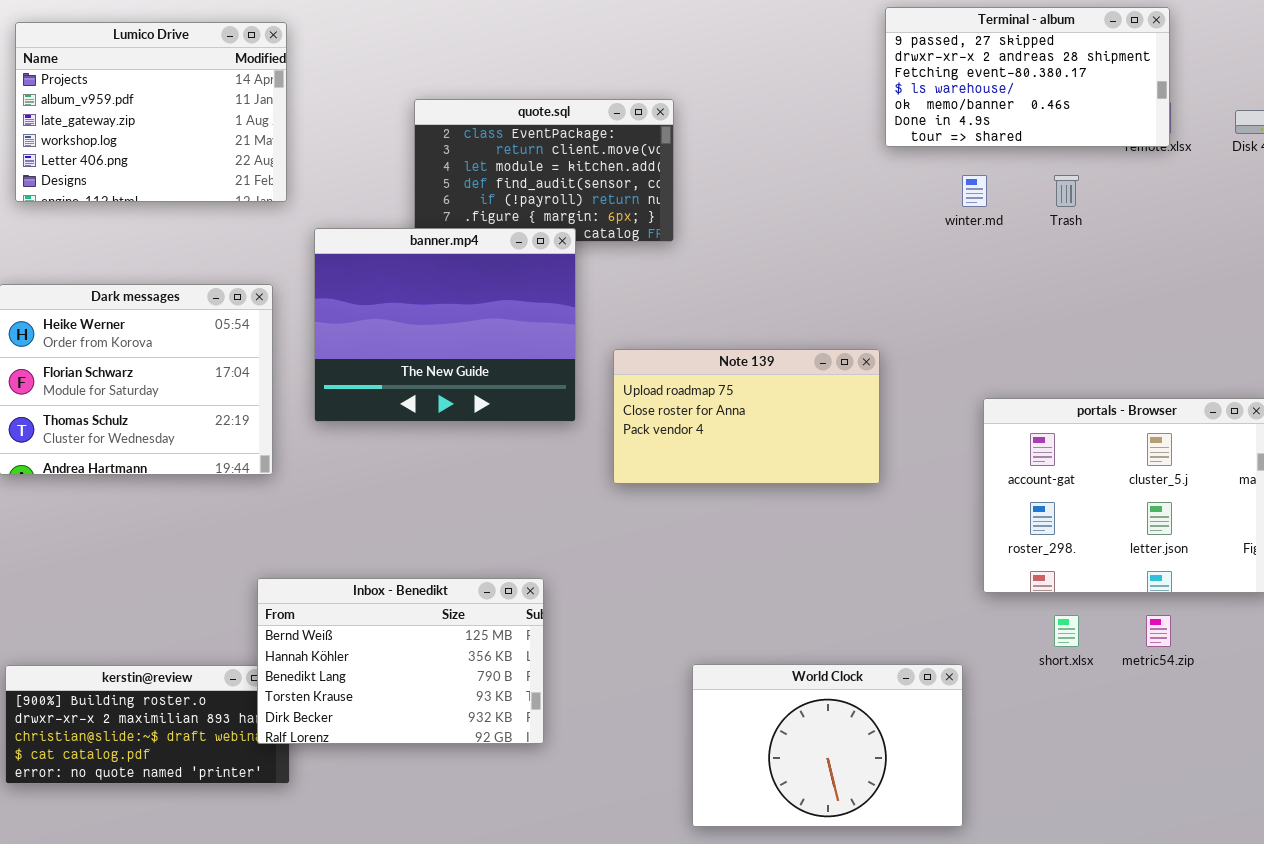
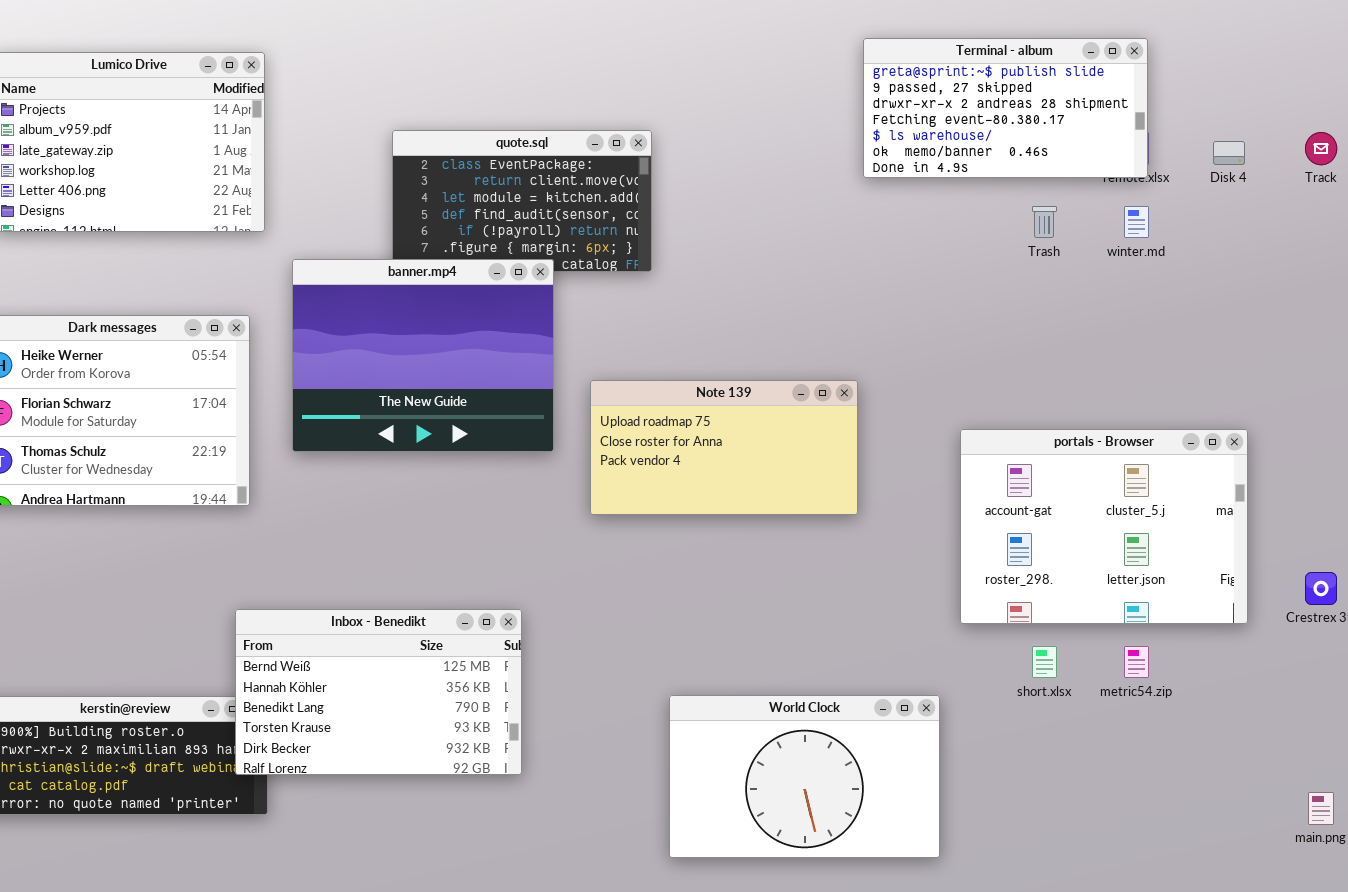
Terminal - album: [885,7,1170,147] -> [863,38,1148,178], scrolled up 1 row
winter.md: [962,175,987,207] -> [1124,206,1149,238], moved

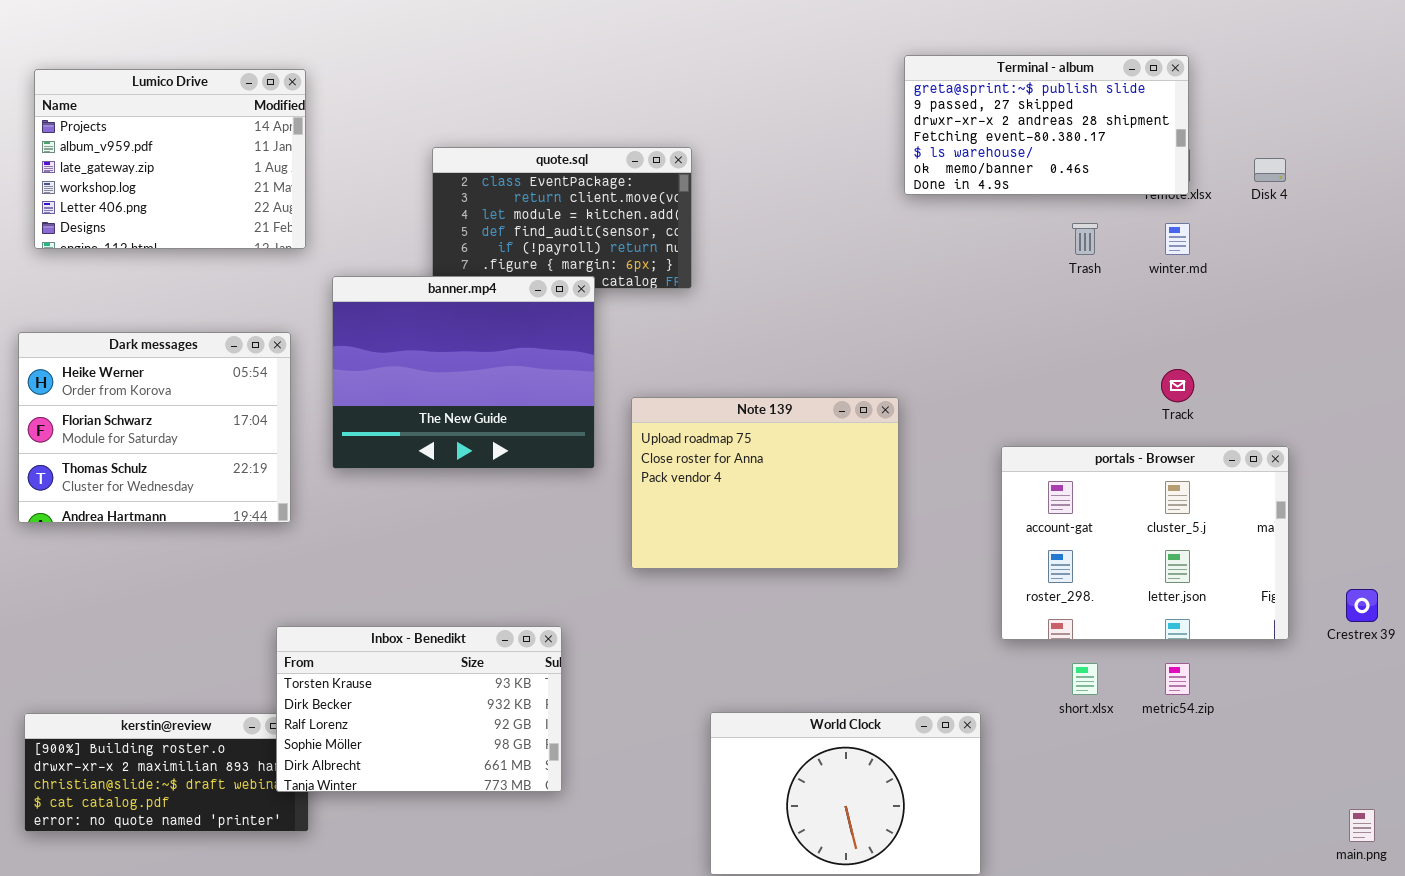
Track: [1305,132,1337,165] -> [1161,369,1194,402], moved
Note 139: [590,380,858,515] -> [631,397,899,569], resized
Inbox - Benedikt: [235,609,522,775] -> [276,626,562,792], scrolled down 3 rows

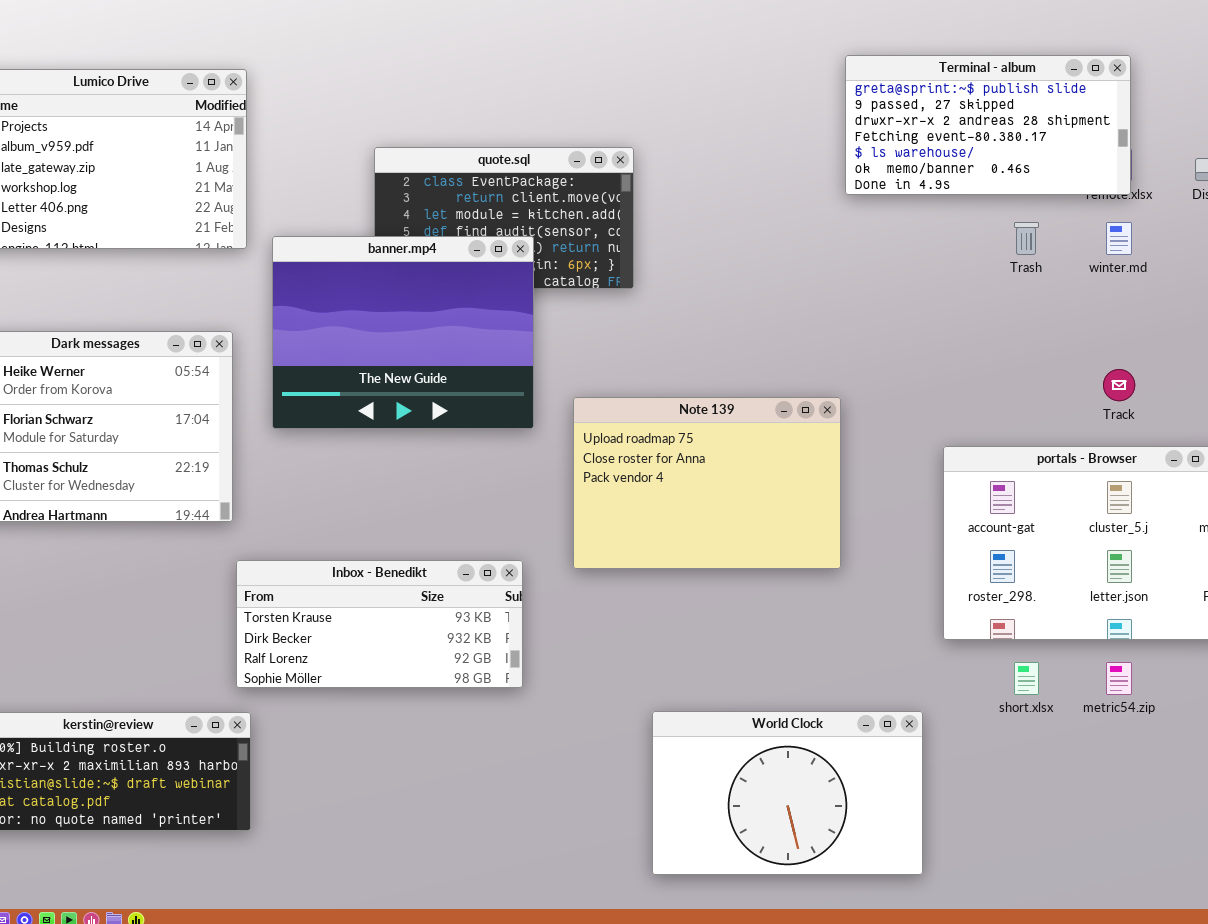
banner.mp4: [332,276,595,469] -> [272,236,534,429], moved
Inbox - Benedikt: [276,626,562,792] -> [236,560,523,688], moved, resized

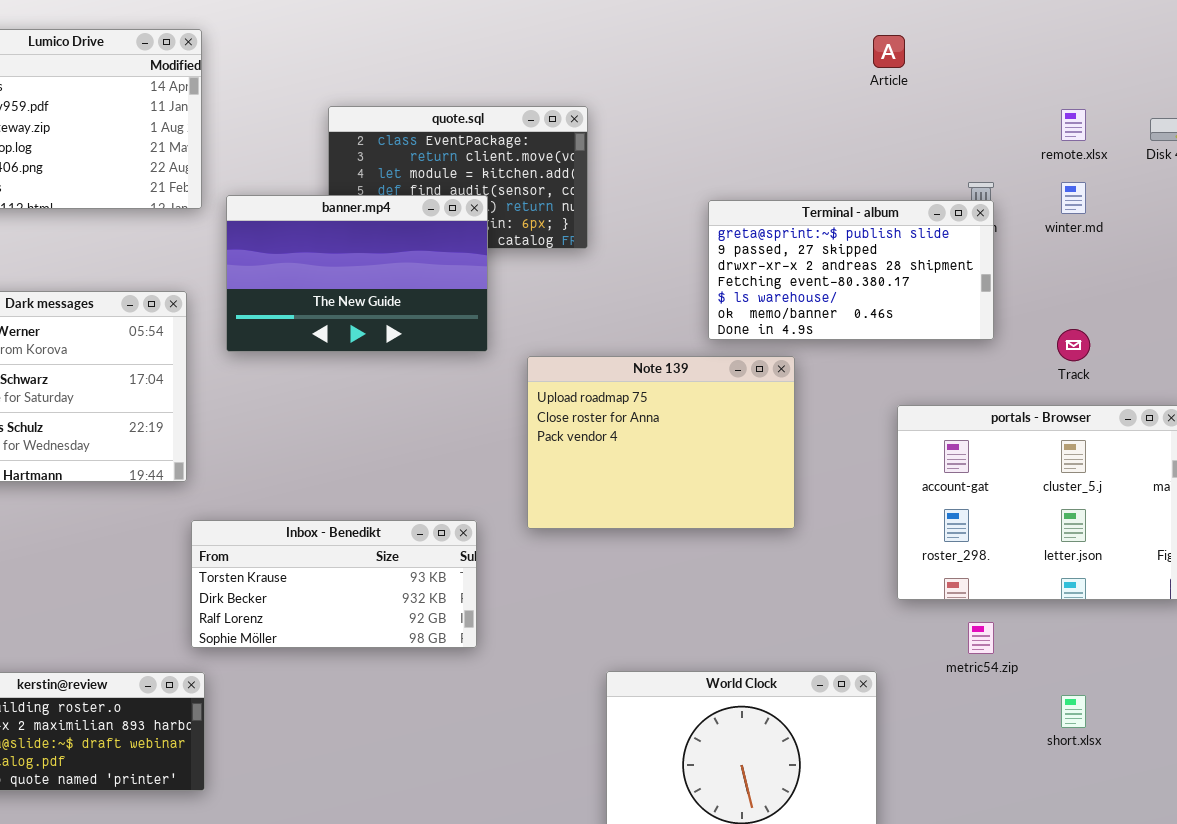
Terminal - album: [845,55,1131,195] -> [708,200,994,340], moved
banner.mp4: [272,236,534,429] -> [226,195,488,352], resized
short.xlsx: [1014,662,1039,695] -> [1061,695,1086,728], moved
metric54.zip: [1106,662,1132,695] -> [968,622,994,654], moved

